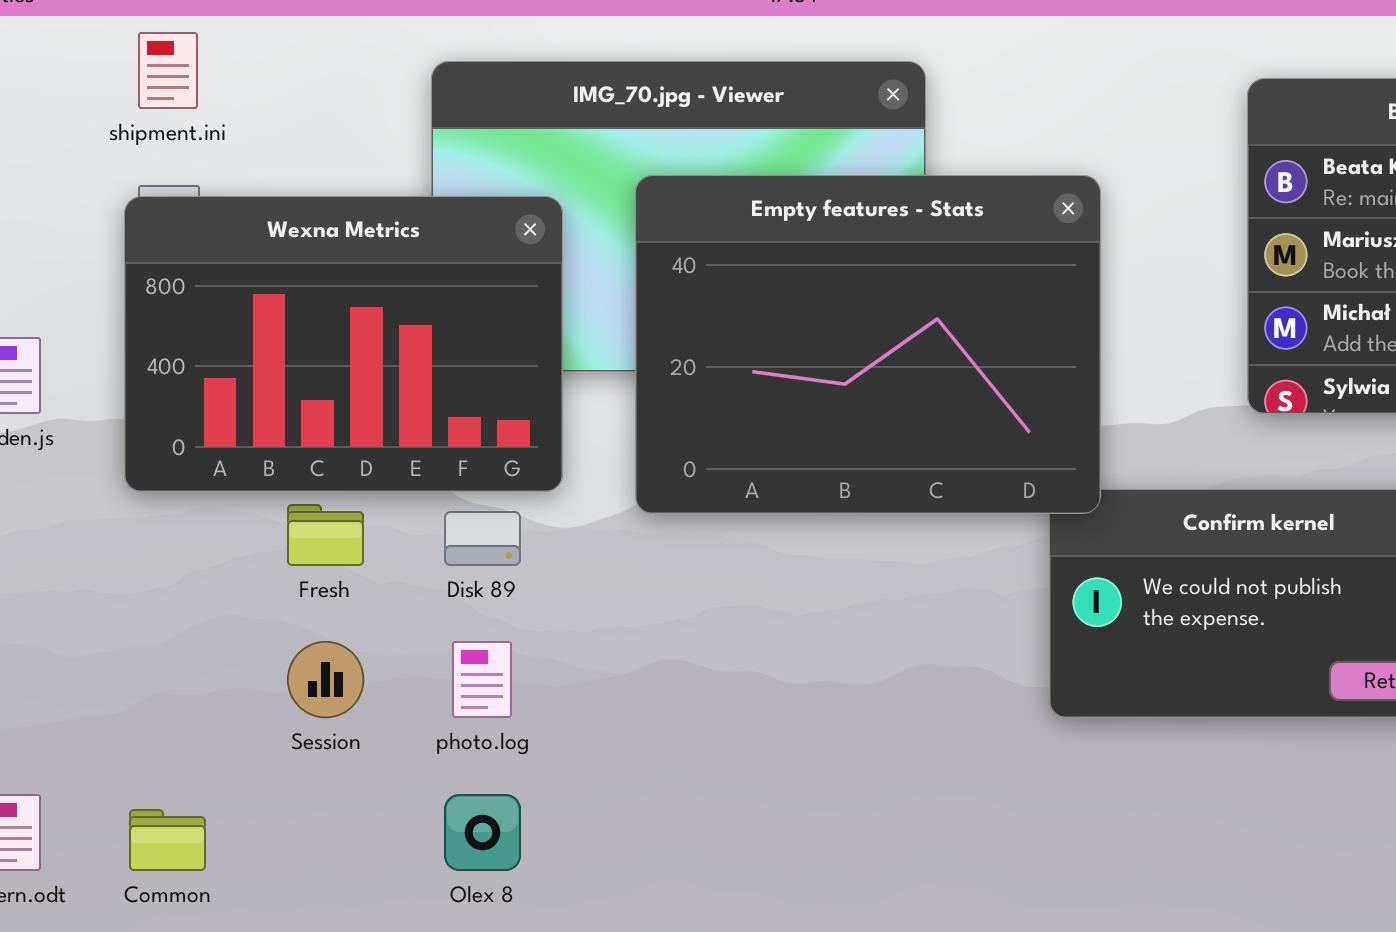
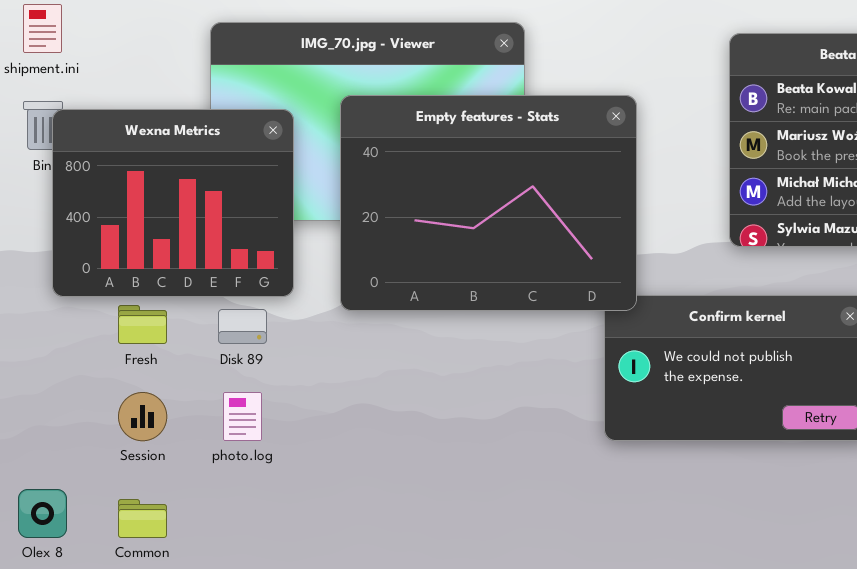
Wexna Metrics: [124,196,563,492] -> [52,109,294,297], resized
Olex 8: [444,794,521,871] -> [18,489,67,538], moved
Common: [129,809,206,871] -> [118,499,167,538], moved

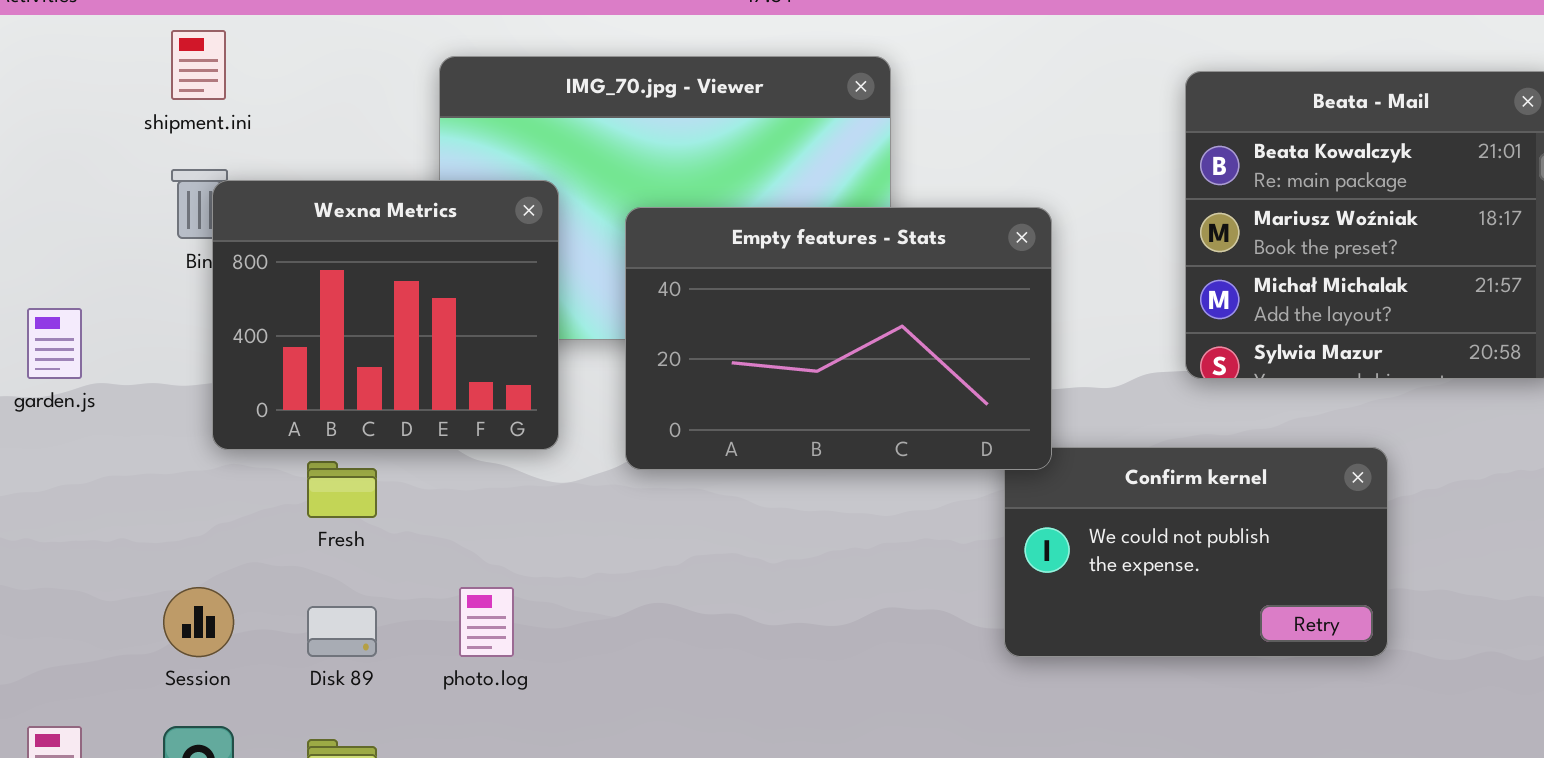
Empty features - Stats: [340,95,637,311] -> [625,207,1052,470], resized
Disk 89: [218,309,267,344] -> [307,606,377,657], moved
Session: [118,392,167,441] -> [163,587,234,657], moved

